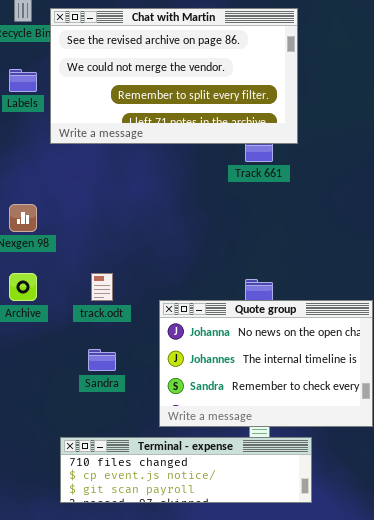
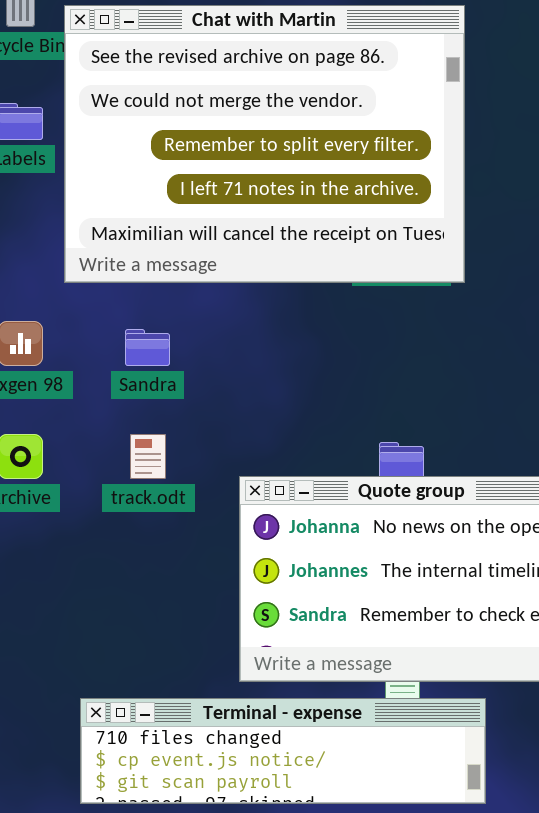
Chat with Martin: [50,8,298,144] -> [64,5,465,283], resized
Sandra: [88,349,116,371] -> [125,329,170,366], moved

